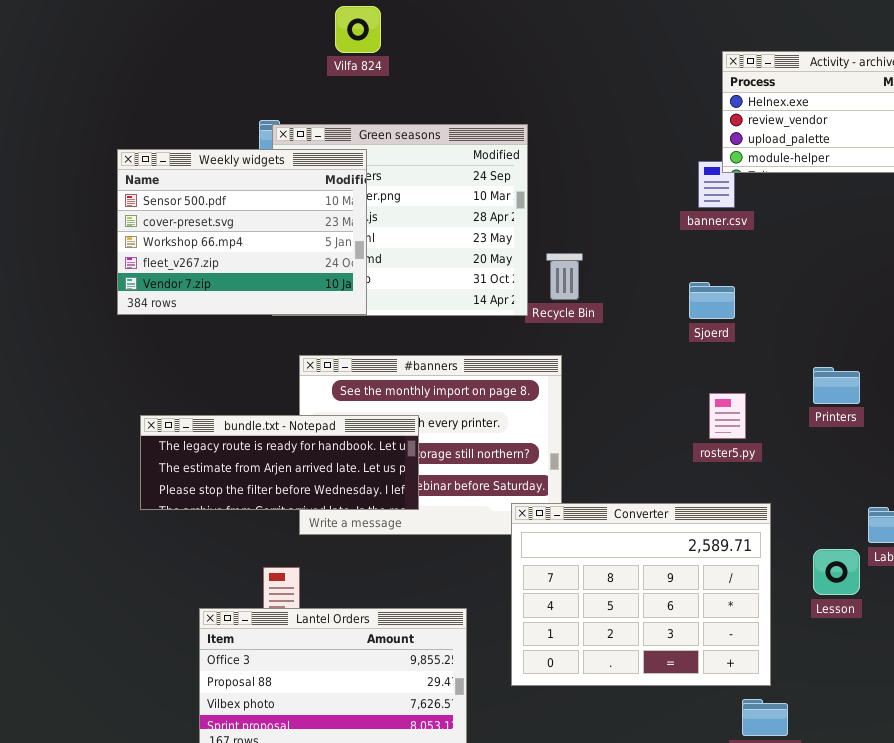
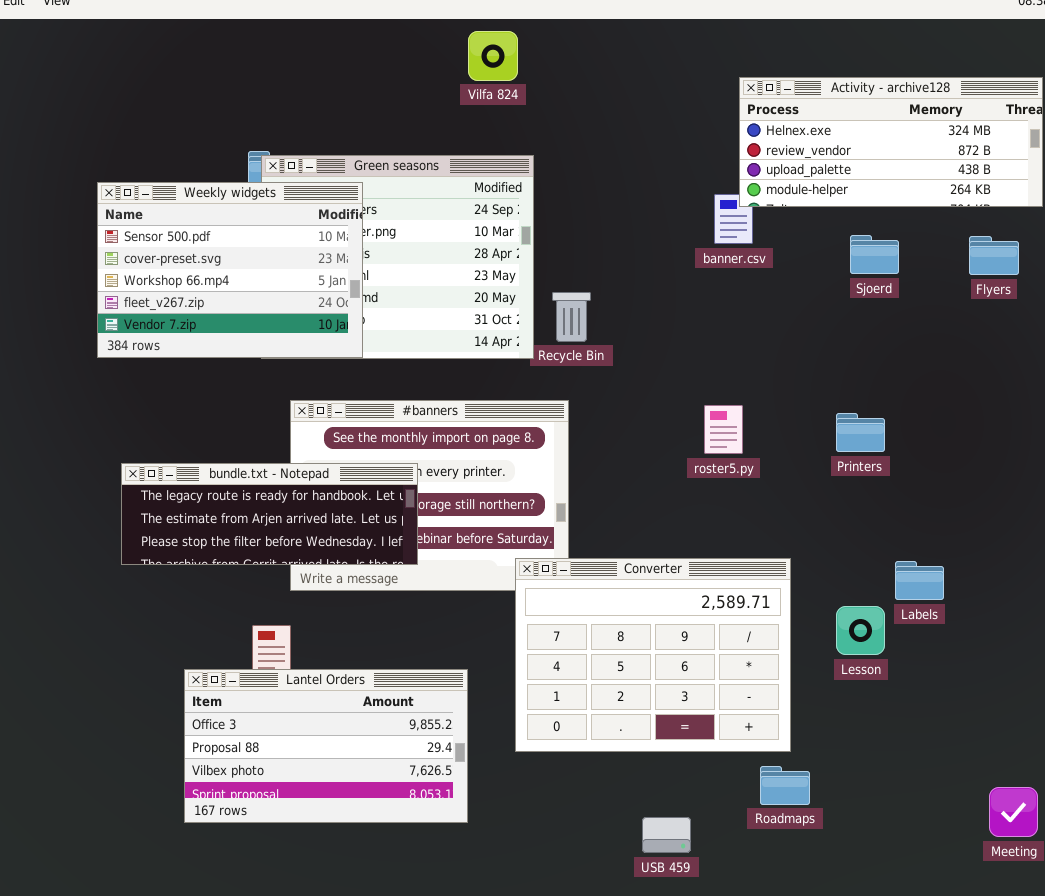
Vilfa 824: [335,6,381,53] -> [468,31,518,81], moved
Sjoerd: [689,282,735,319] -> [850,235,899,274], moved
roster5.py: [709,393,746,439] -> [704,405,743,454], moved

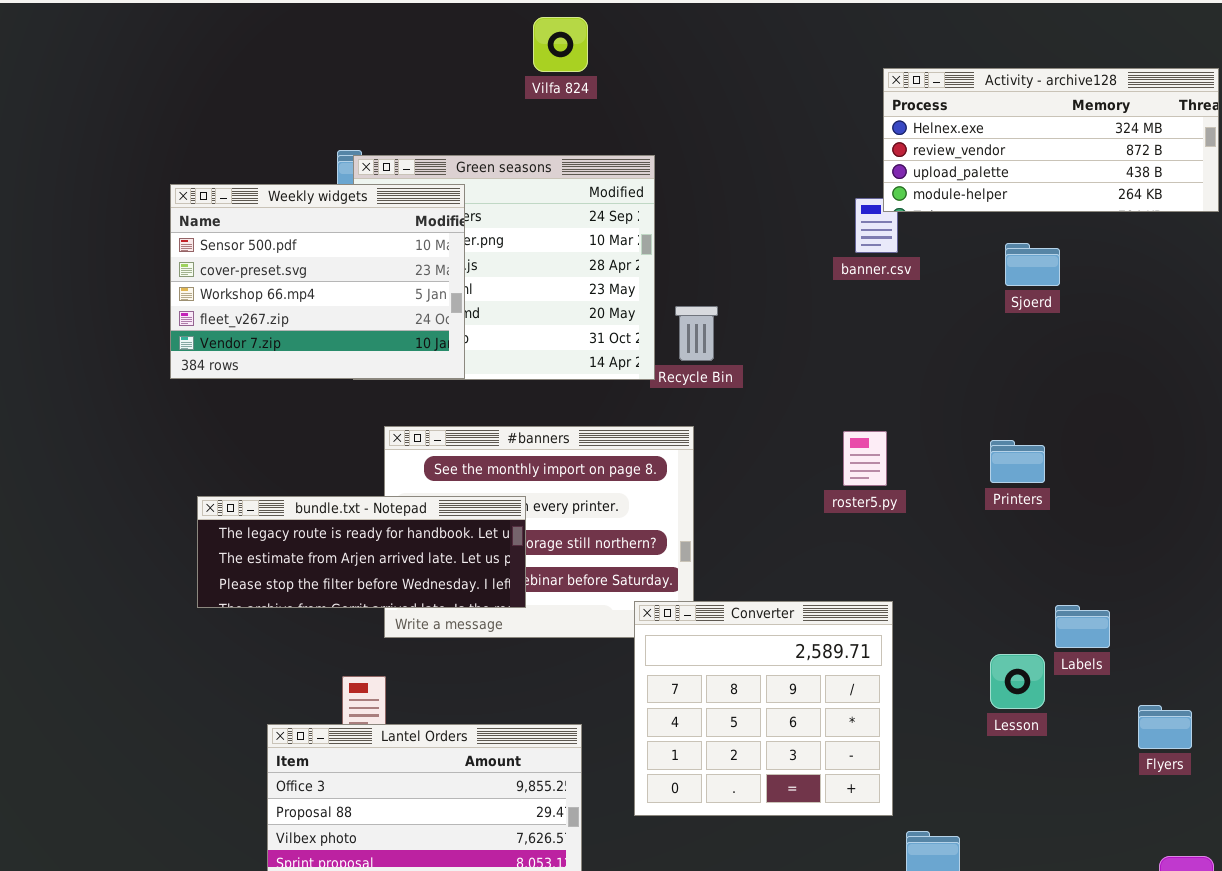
Vilfa 824: [468,31,518,81] -> [533,17,588,72], moved
Flyers: [969,236,1019,275] -> [1138,705,1192,749], moved
Converter: [515,558,791,752] -> [634,601,893,816], resized

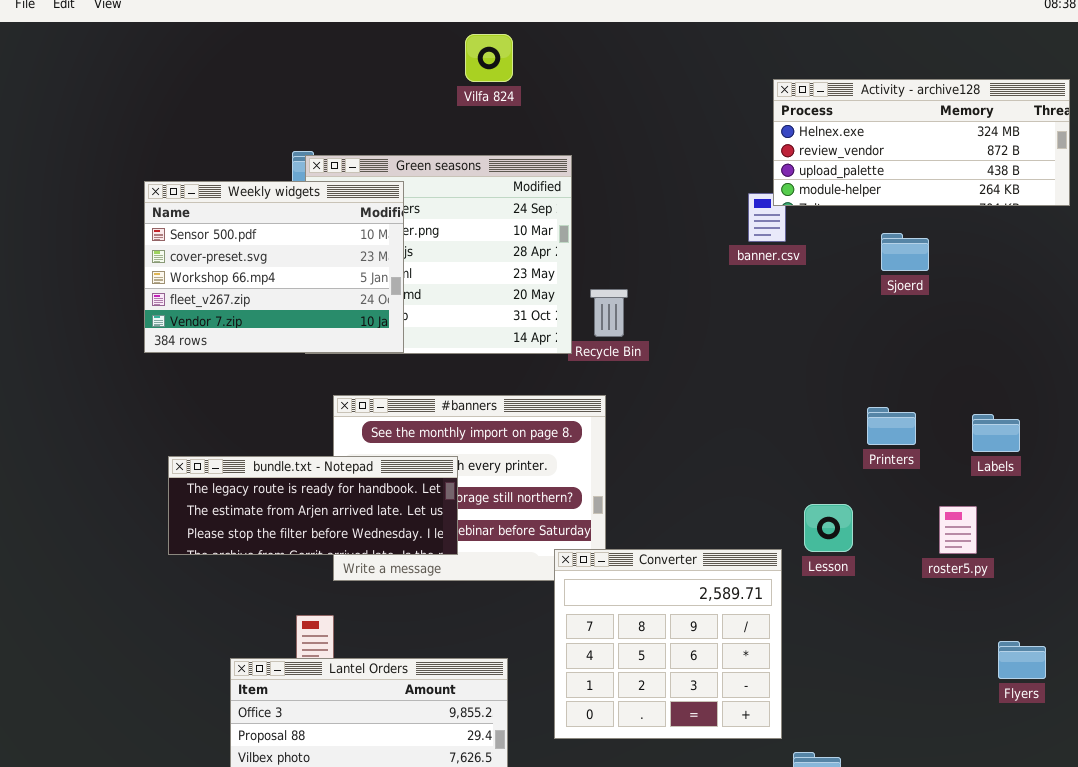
roster5.py: [843,431,887,486] -> [939,506,977,554], moved
Labels: [1055,605,1110,648] -> [972,414,1020,452], moved
Lesson: [990,654,1045,709] -> [804,504,853,552], moved

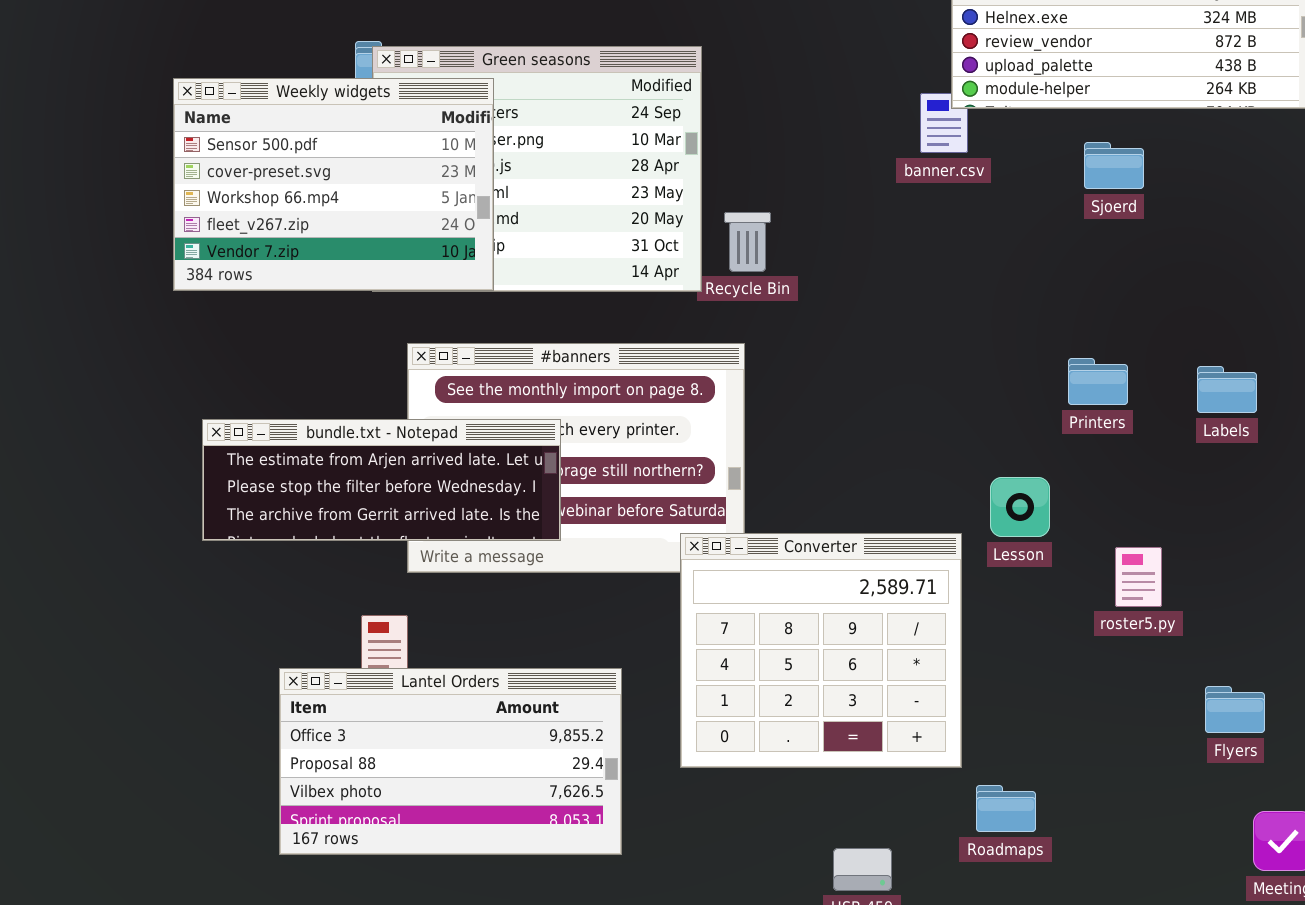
bundle.txt - Notepad: [168,456,458,555] -> [202,419,561,541], scrolled down 1 row
roster5.py: [939,506,977,554] -> [1115,547,1162,607], moved
Flyers: [998,641,1046,679] -> [1205,686,1265,733], moved

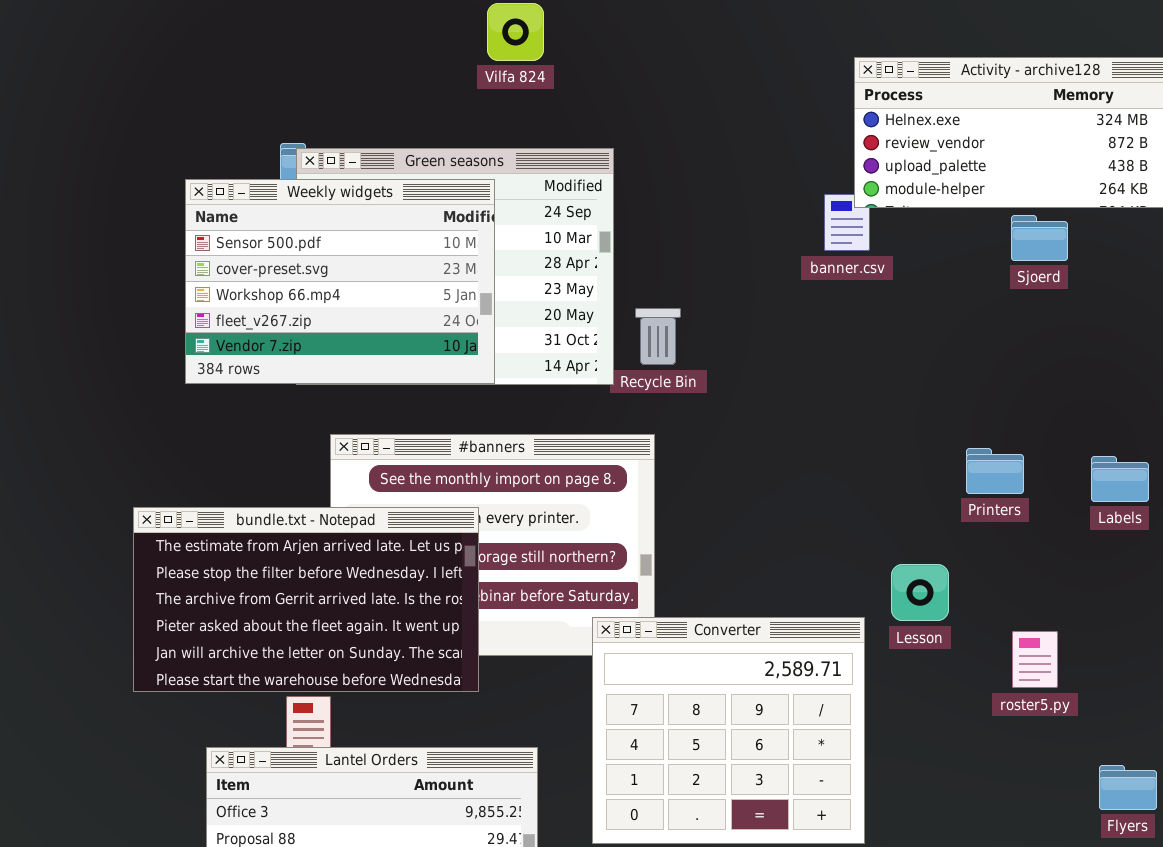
Weekly widgets: [173,78,494,291] -> [185,179,495,384], moved
Sjoerd: [1084,142,1144,189] -> [1011,215,1068,261], moved
bundle.txt - Notepad: [202,419,561,541] -> [133,507,479,692], resized

